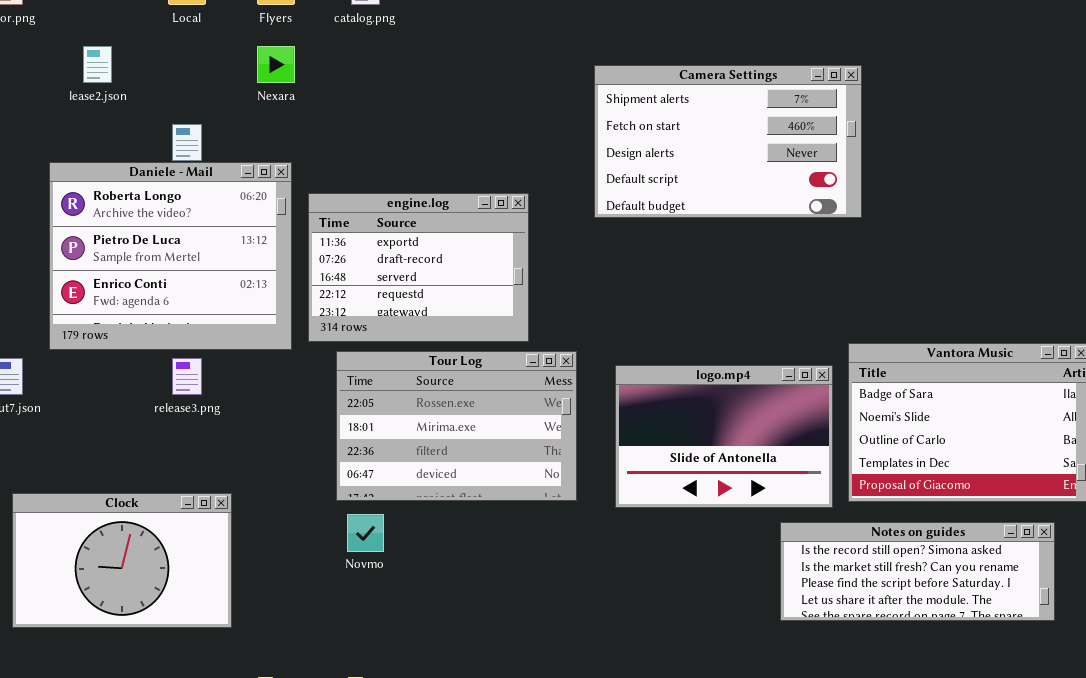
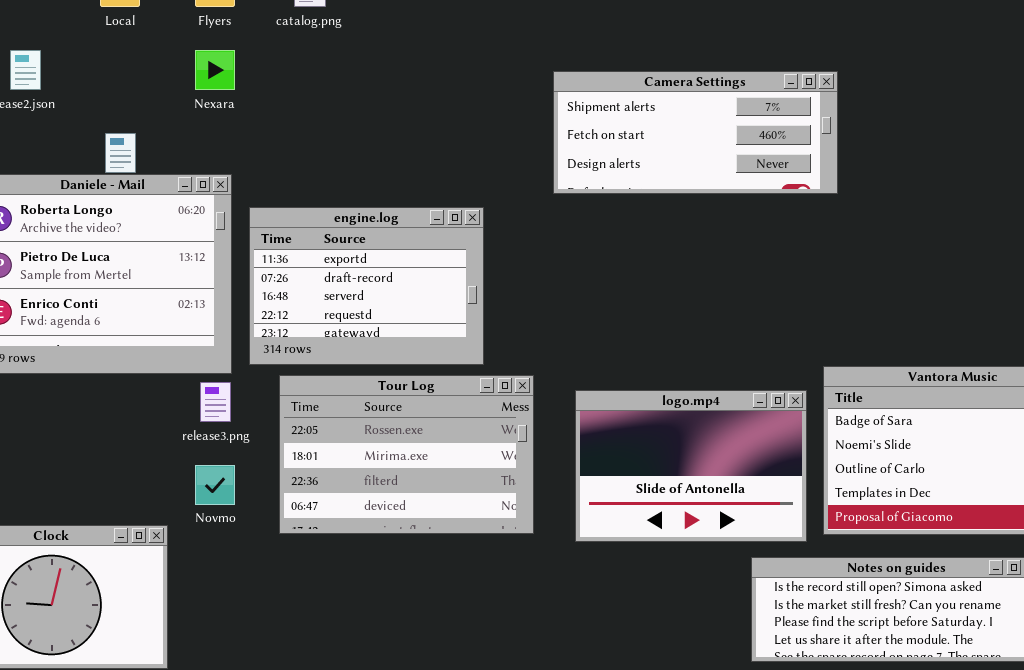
Camera Settings: [594,65,862,218] -> [553,71,838,194], resized
release3.png: [172,358,202,395] -> [200,382,231,422], moved
Novmo: [347,514,384,552] -> [195,465,235,505], moved

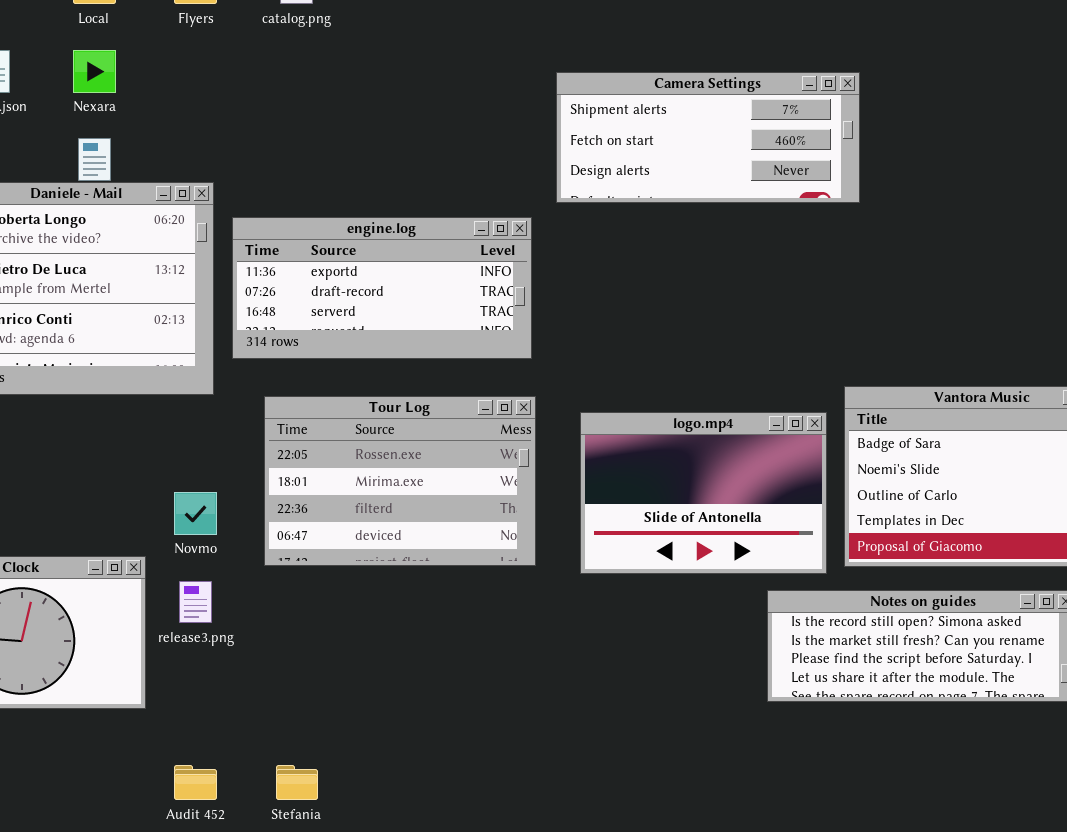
Nexara: [195,50,235,90] -> [73,50,116,93], moved
engine.log: [249,207,484,365] -> [232,217,532,359], resized
release3.png: [200,382,231,422] -> [179,581,212,623], moved

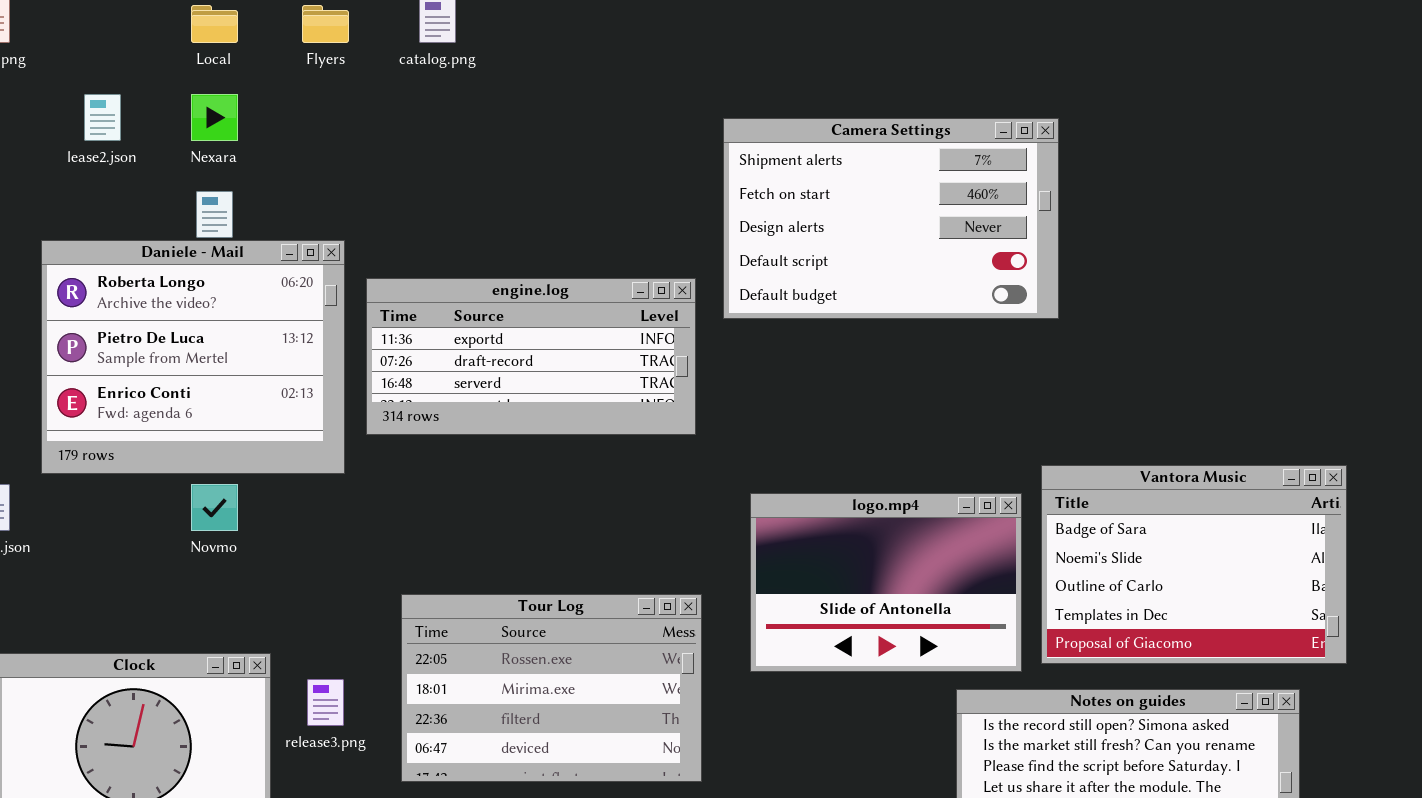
Camera Settings: [556,72,860,203] -> [723,118,1059,319], resized
Tour Log: [264,396,536,566] -> [401,594,702,782], moved
Novmo: [174,492,217,535] -> [191,484,238,531], moved

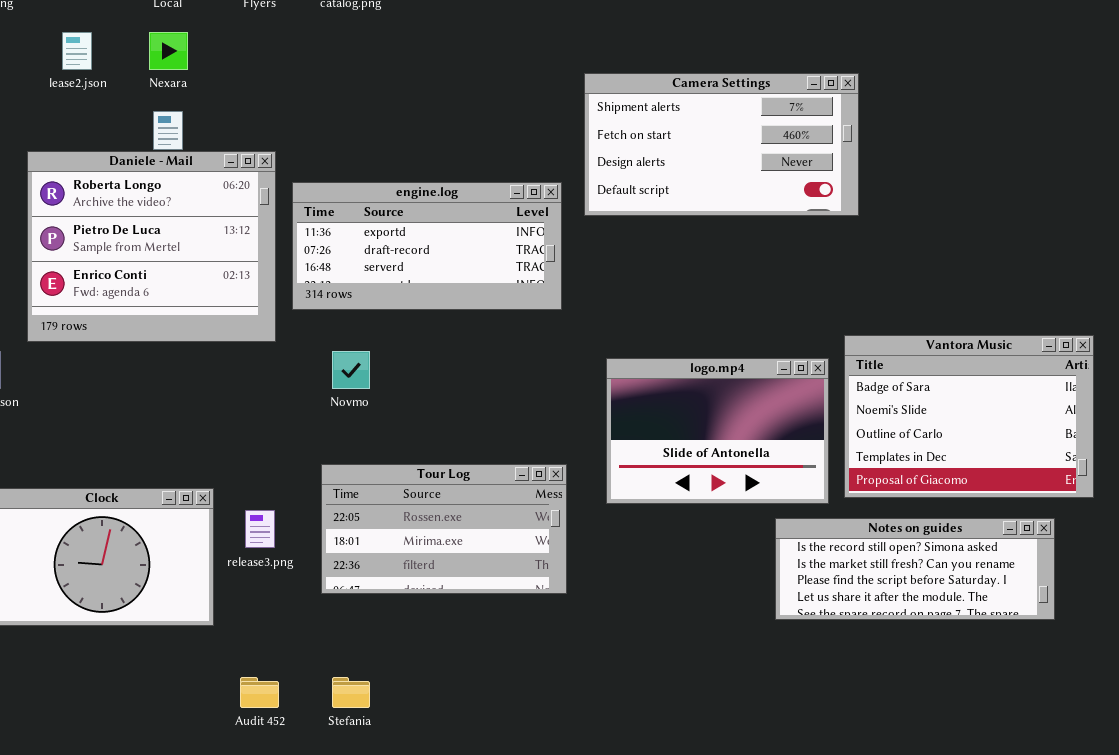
Camera Settings: [723,118,1059,319] -> [584,73,859,216], resized
Novmo: [191,484,238,531] -> [332,351,370,389], moved
Tour Log: [401,594,702,782] -> [321,464,567,594], resized

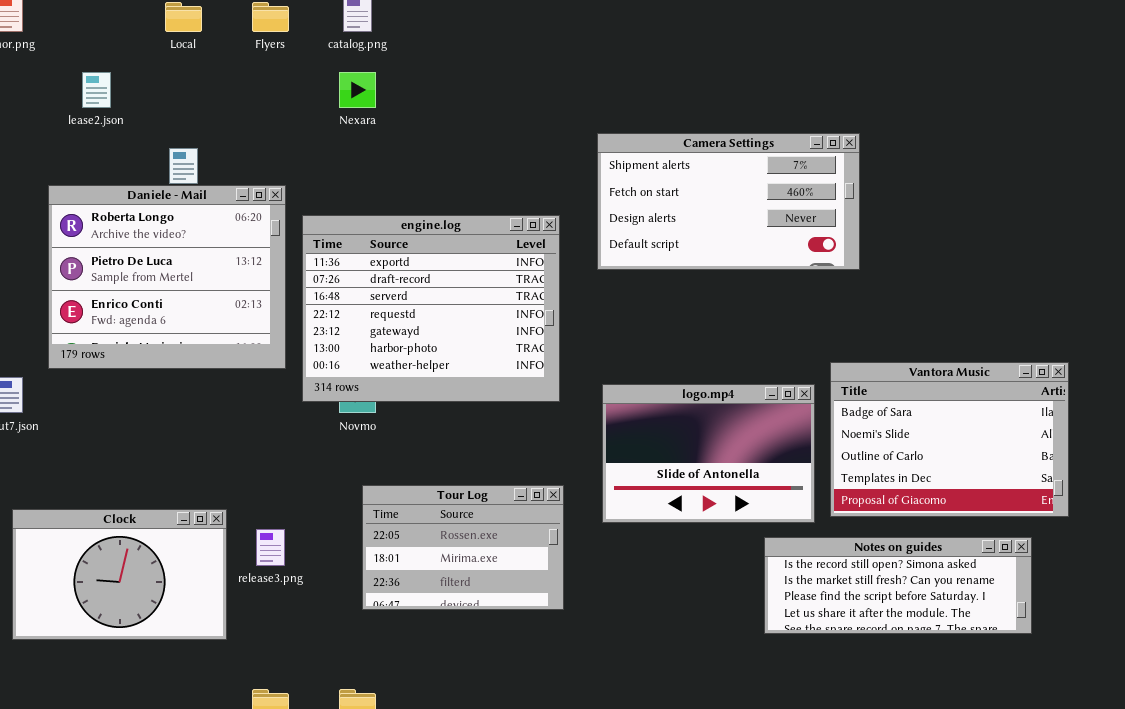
Nexara: [149,32,188,70] -> [339,72,376,108], moved
Camera Settings: [584,73,859,216] -> [597,133,860,270], moved
engine.log: [292,182,562,310] -> [302,215,560,402], resized
Tour Log: [321,464,567,594] -> [362,485,564,610], resized

